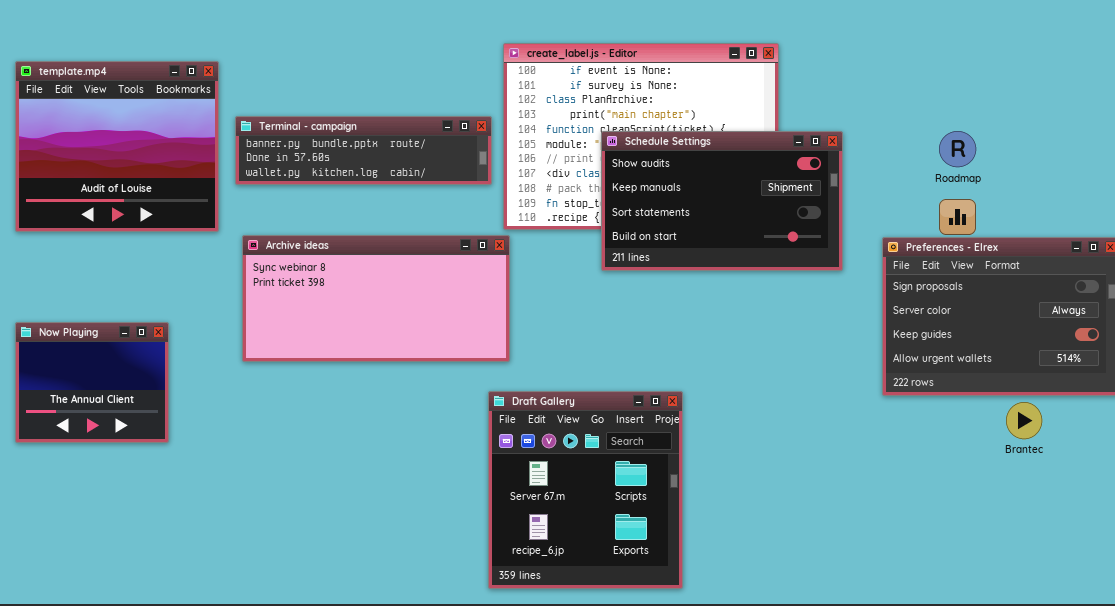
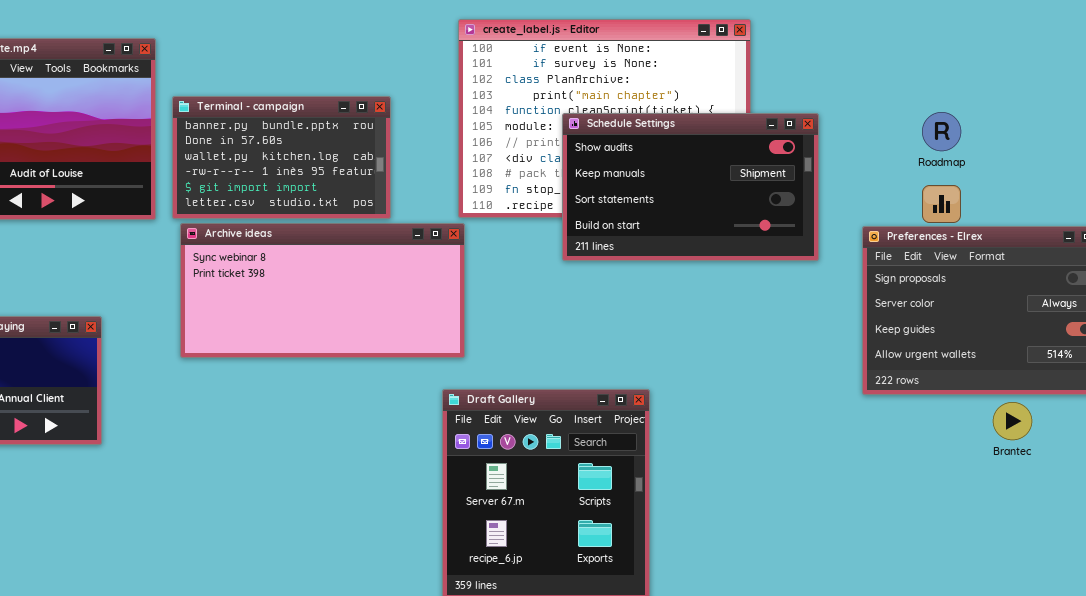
Terminal - campaign: [235,116,492,185] -> [172,96,391,219], resized

